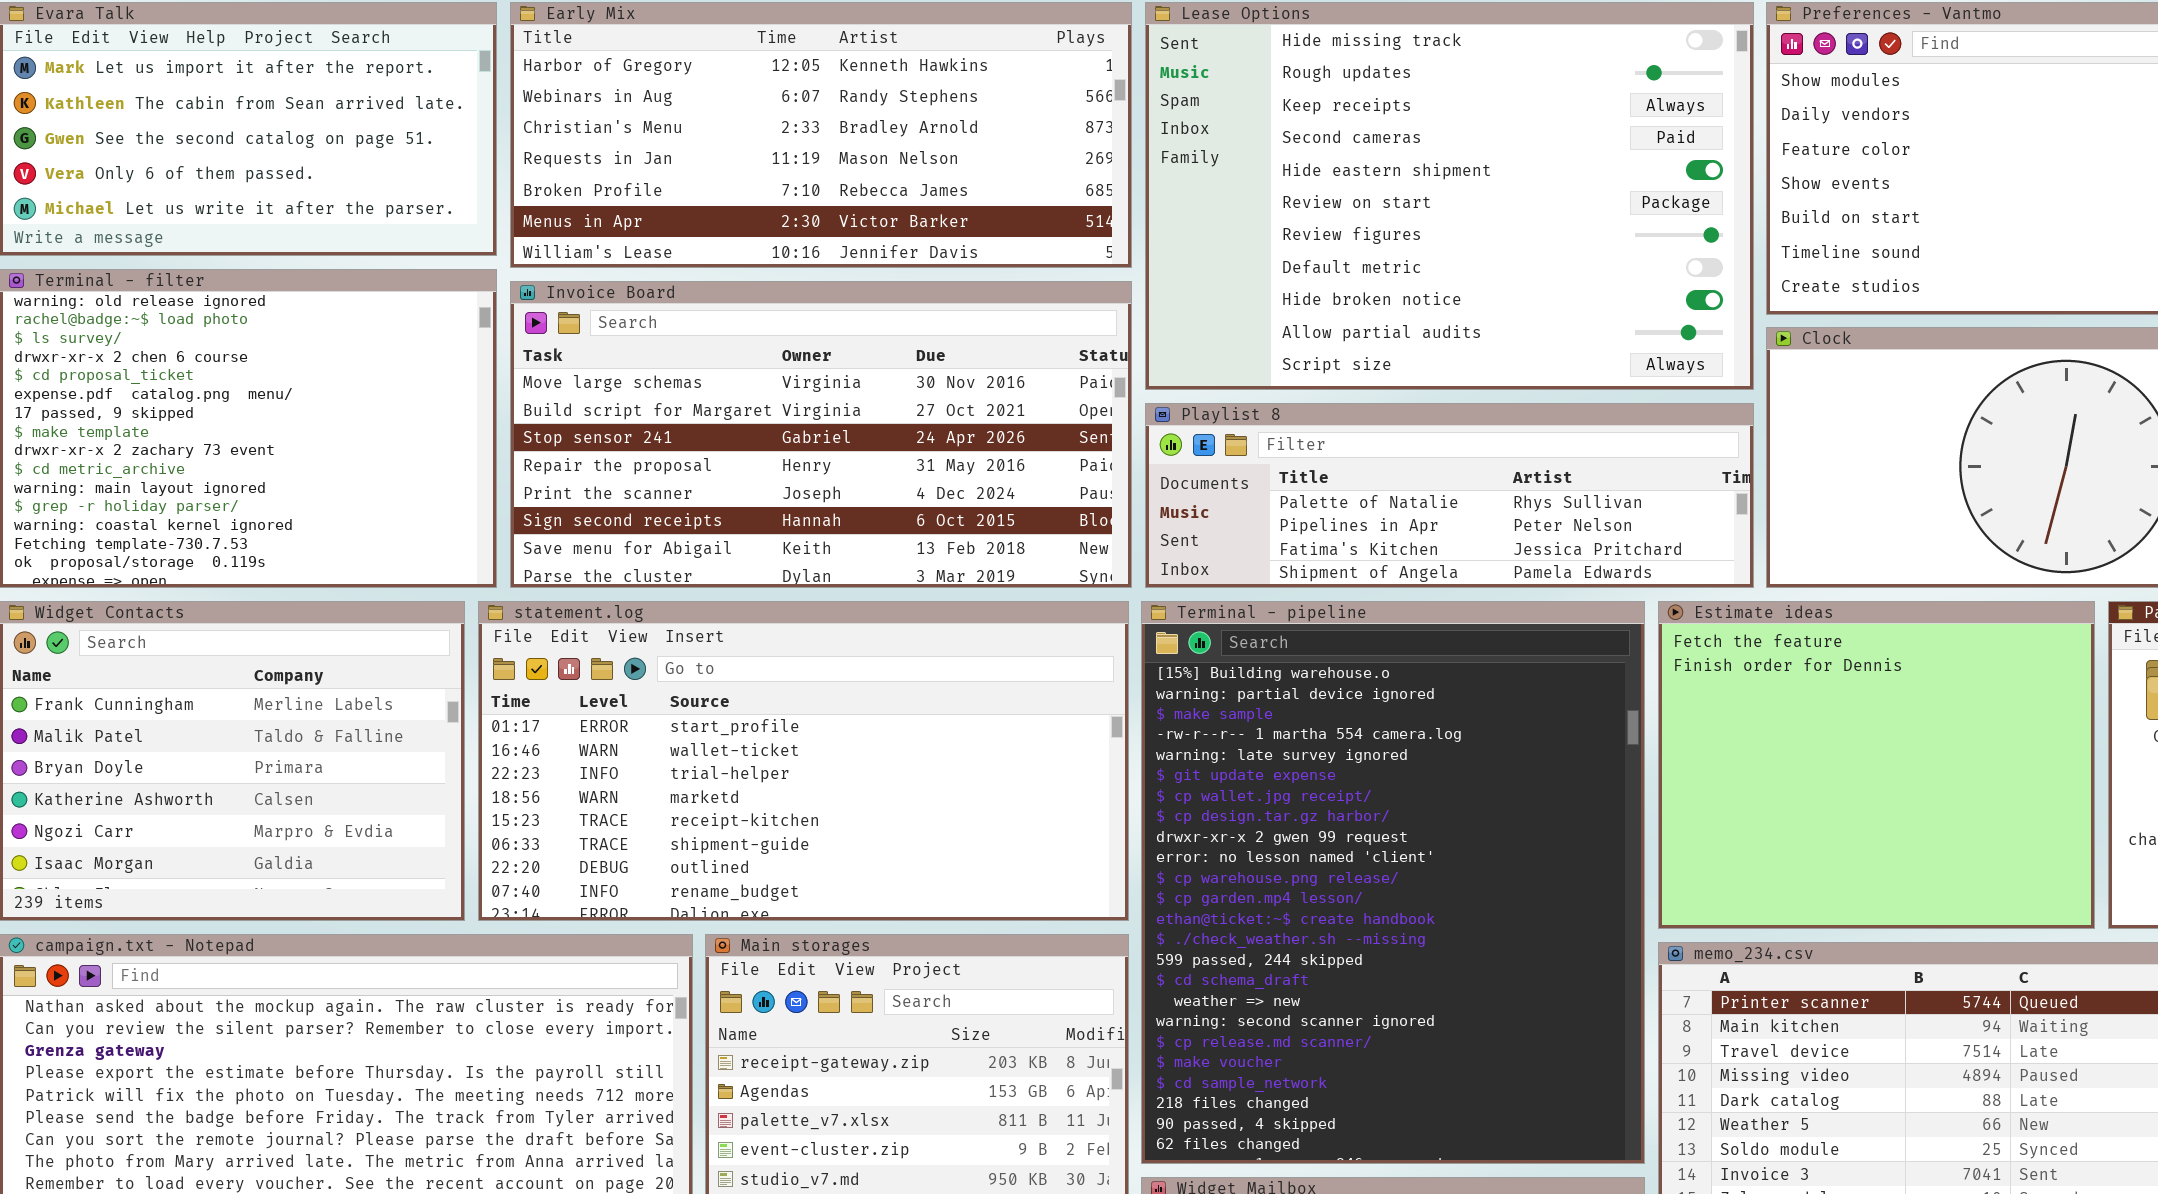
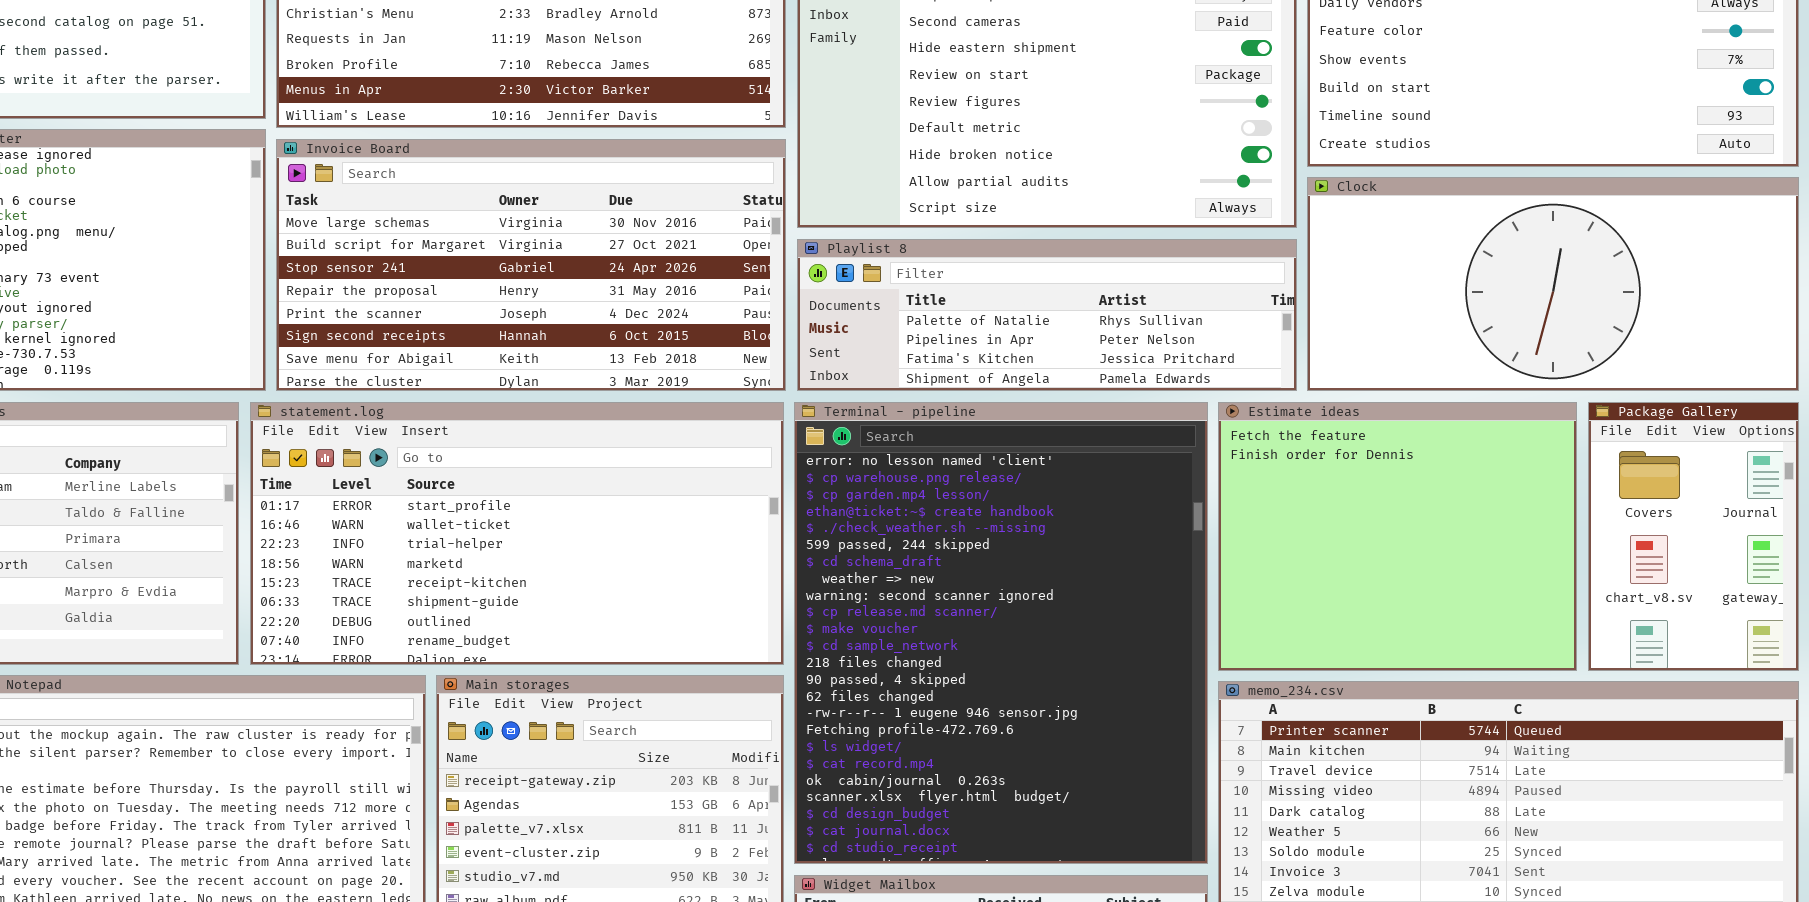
Terminal - pipeline: [1141,601,1645,1164] -> [794,402,1208,864], scrolled down 9 rows

